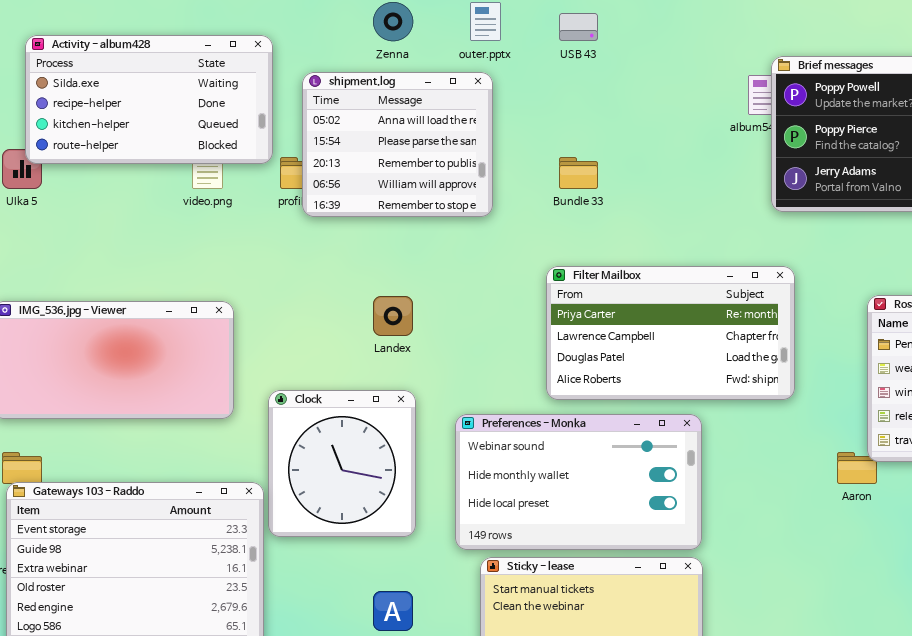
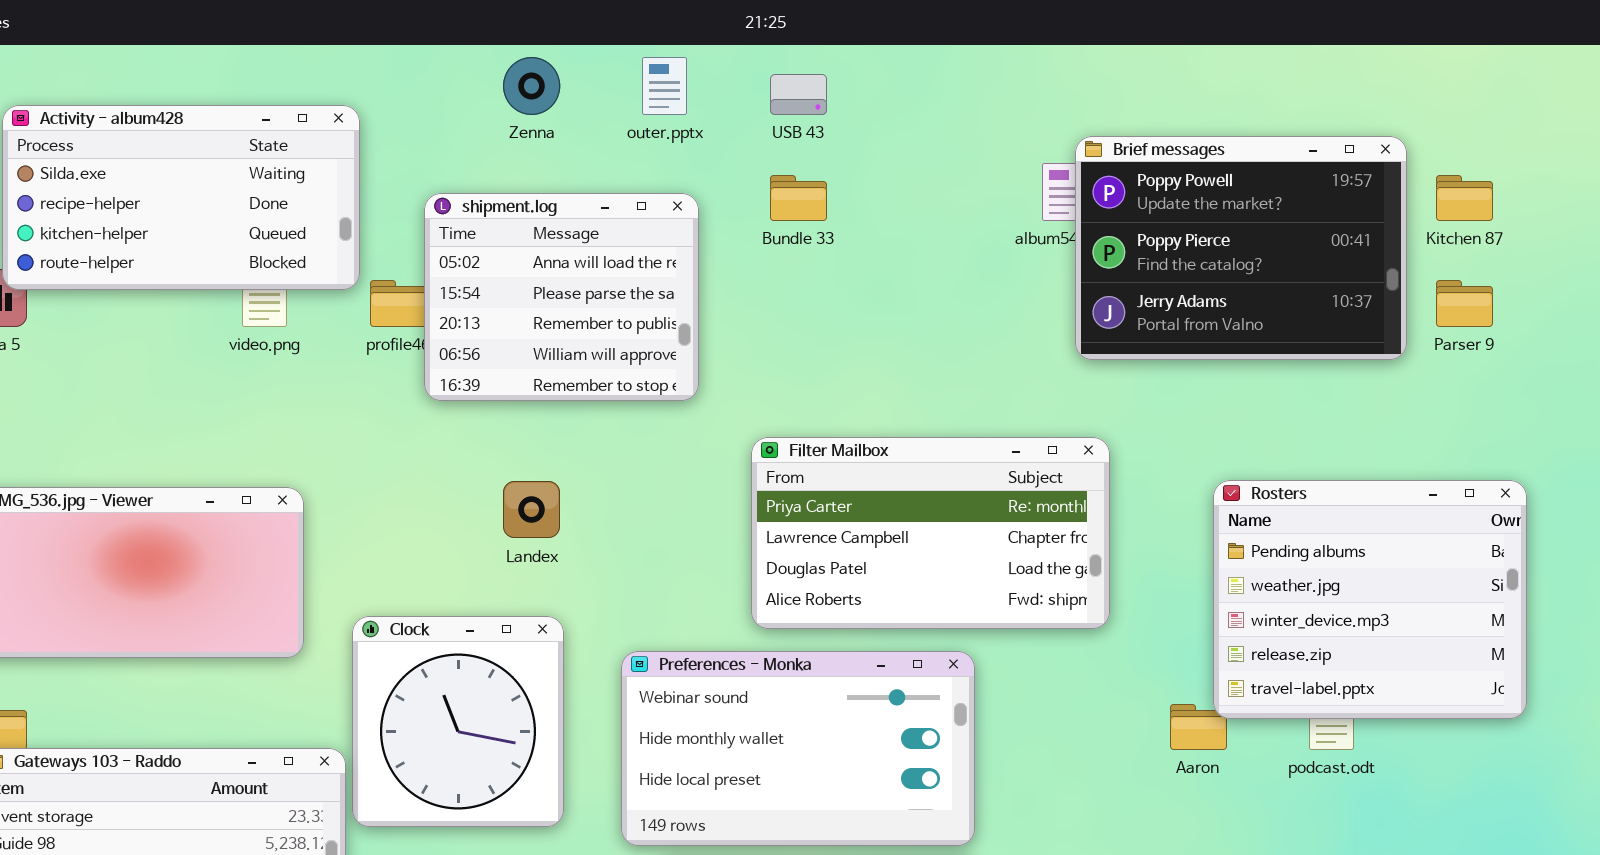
shipment.log: [302,72,493,217] -> [424,193,699,401], moved
Bundle 33: [559,157,598,189] -> [770,175,827,221], moved

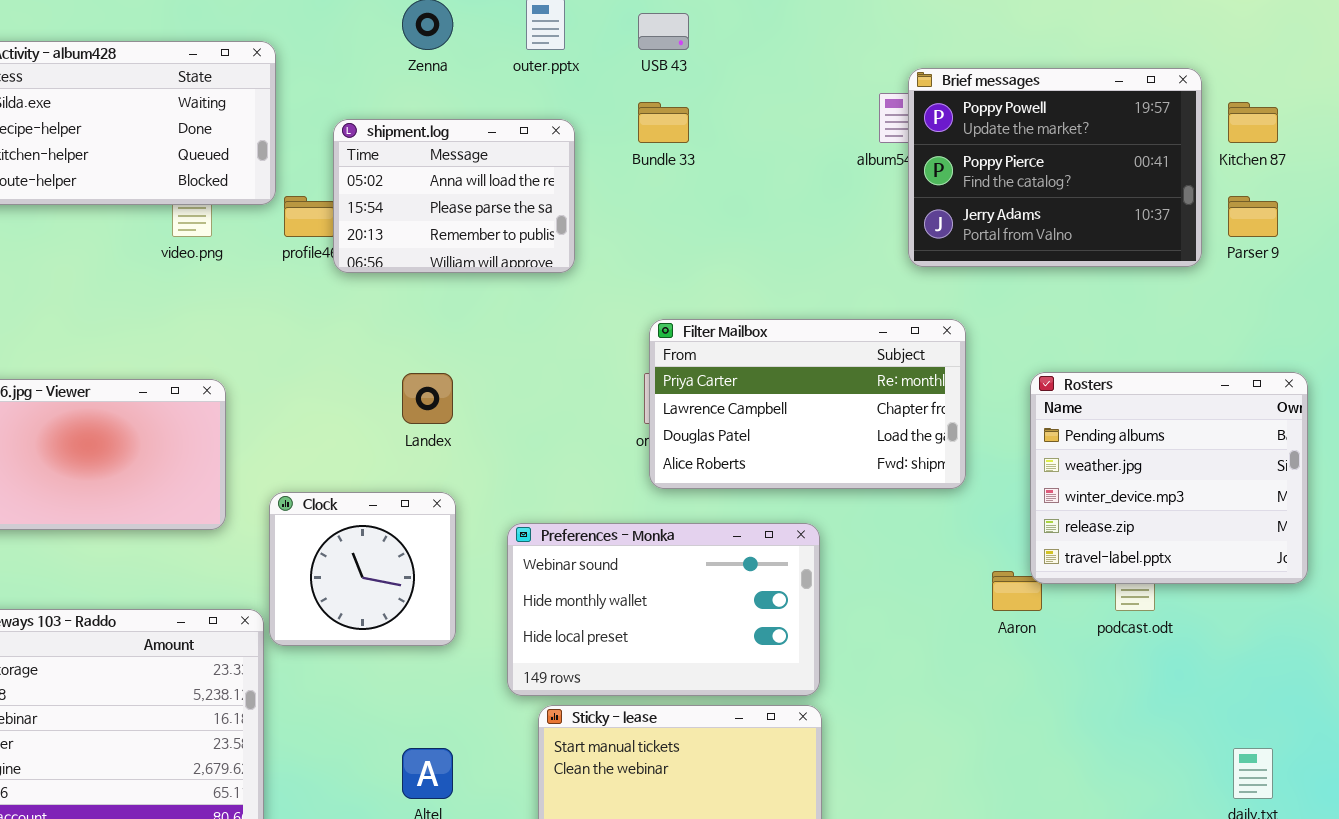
shipment.log: [424,193,699,401] -> [333,119,575,273], resized
Filter Mailbox: [751,437,1110,629] -> [649,319,966,489], moved
Clock: [352,616,564,827] -> [269,492,456,646], resized

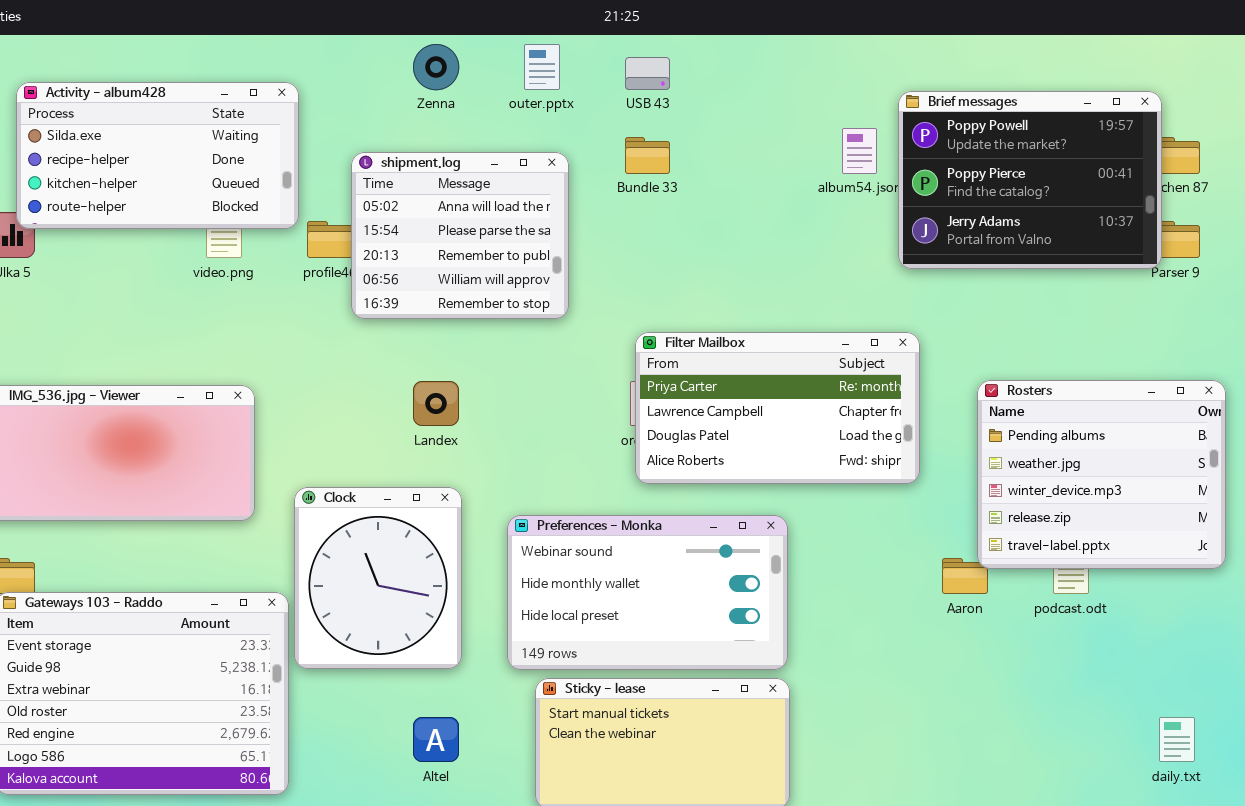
Brief messages: [908,68,1202,267] -> [898,91,1162,269], moved
shipment.log: [333,119,575,273] -> [351,152,569,319], resized
Clock: [269,492,456,646] -> [294,487,462,669], resized

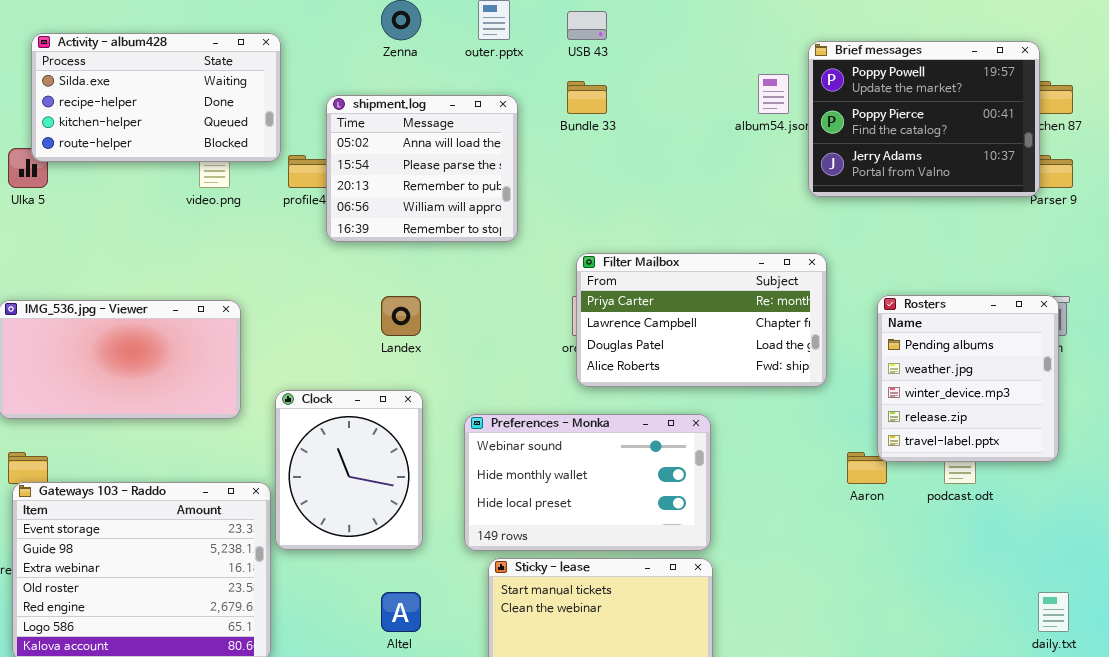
Rosters: [977,380,1226,569] -> [877,295,1059,462], resized

